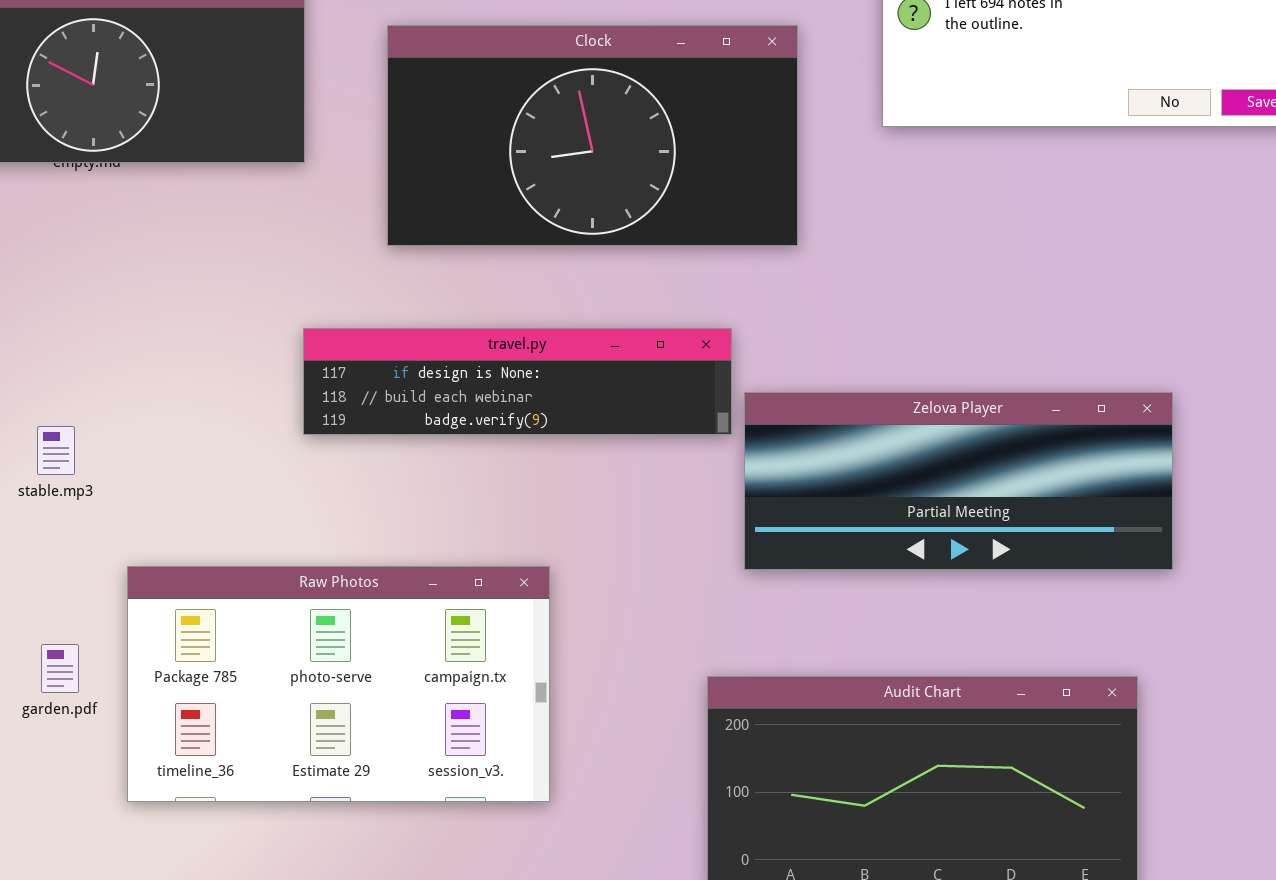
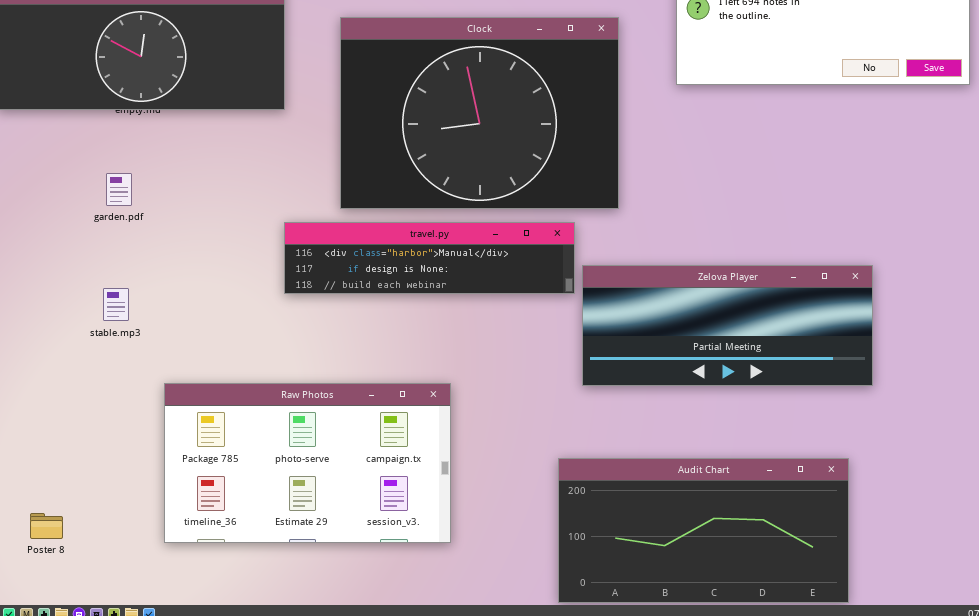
Clock: [387,25,798,246] -> [340,17,619,209], resized
travel.py: [303,328,732,435] -> [284,222,575,294], scrolled up 1 row
garden.pdf: [41,644,79,693] -> [106,173,132,206], moved

